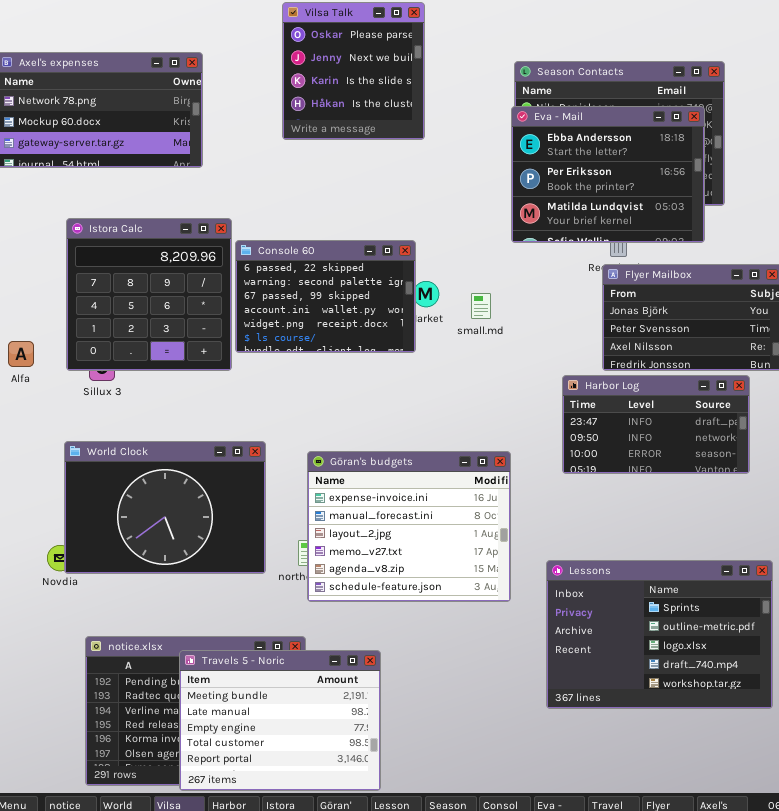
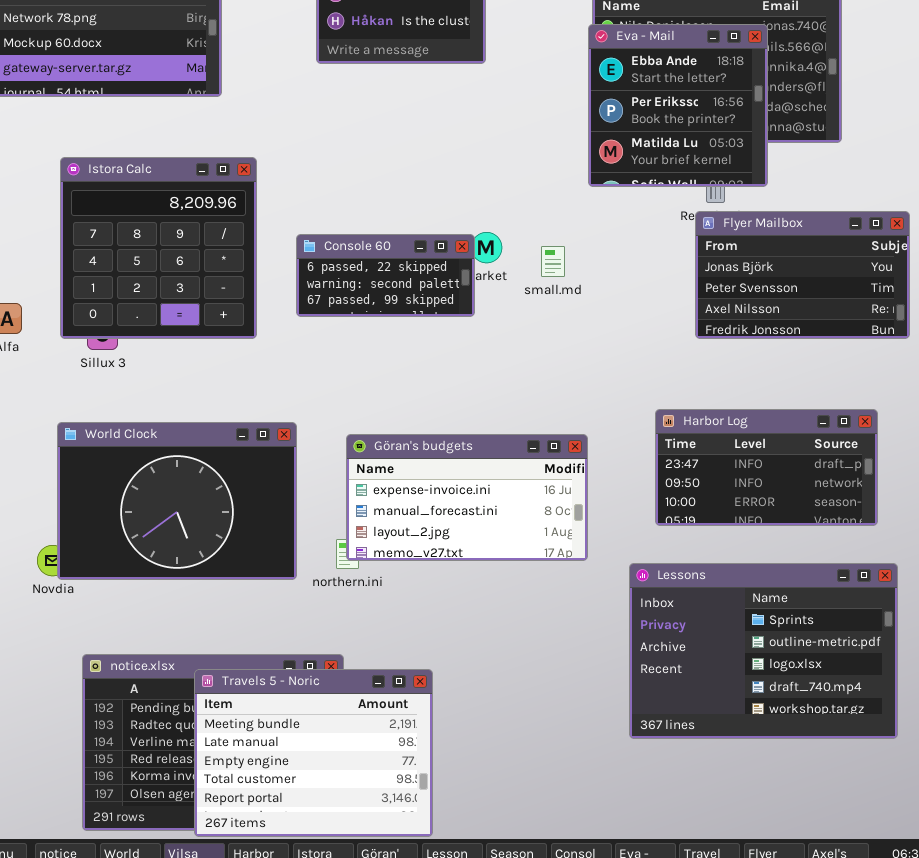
Eva - Mail: [511,106,705,243] -> [588,24,768,187], resized
Console 60: [235,240,416,353] -> [296,234,475,317], resized
Harbor Log: [562,375,750,474] -> [655,409,878,526], moved
Göran's budgets: [307,451,511,602] -> [346,434,588,561], resized

